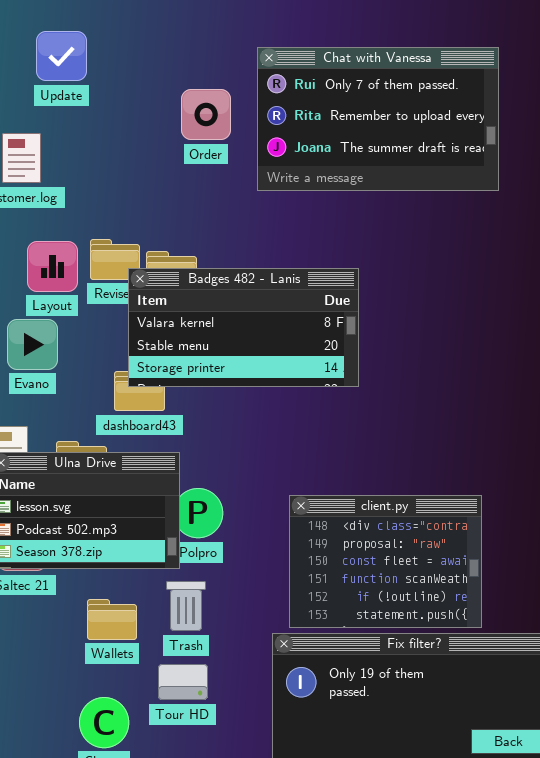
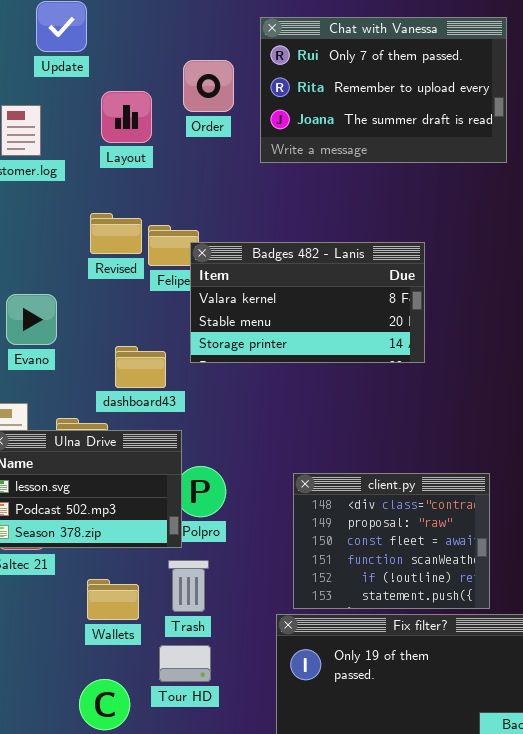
Layout: [27,241,78,292] -> [101,91,152,143], moved
Badges 482 - Lanis: [128,268,359,387] -> [190,242,425,363], moved

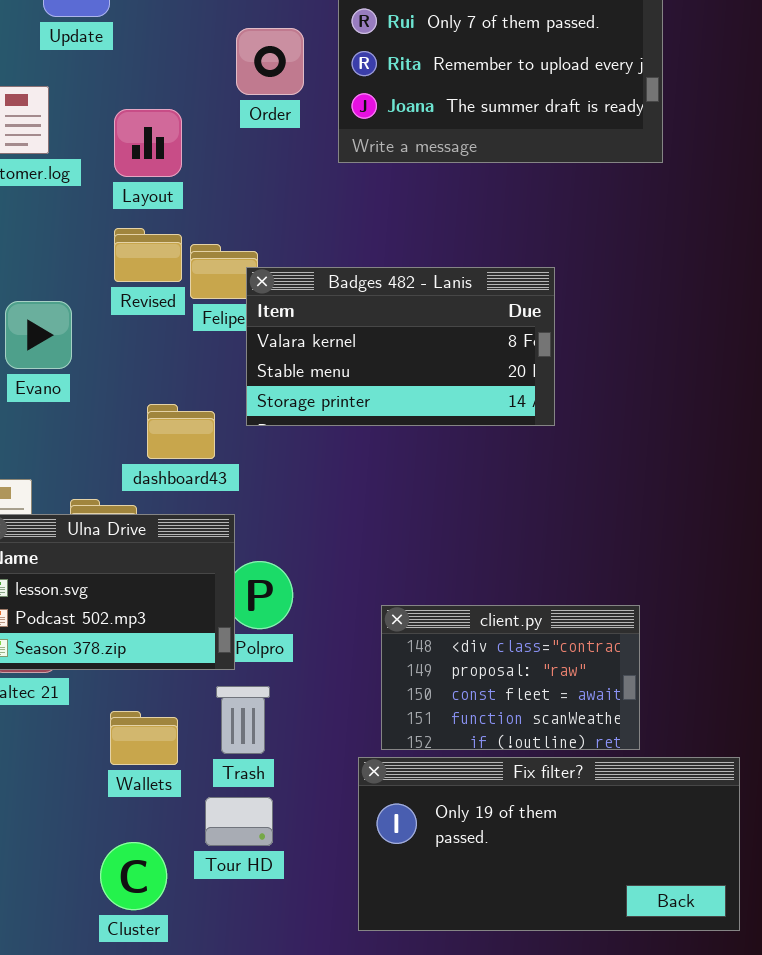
Layout: [101,91,152,143] -> [114,109,182,177], moved
Evano: [6,294,57,345] -> [5,301,72,369], moved
client.py: [293,473,490,609] -> [381,605,640,750], resized

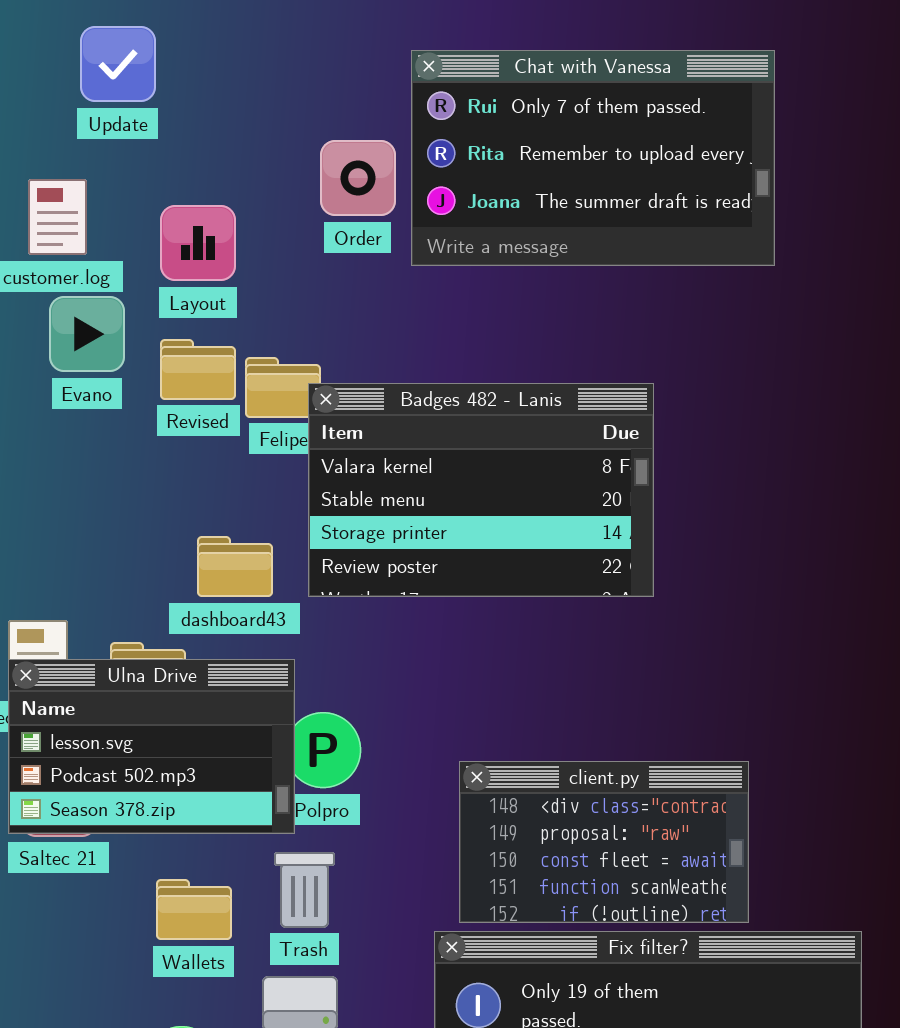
Order: [236,28,304,95] -> [320,140,396,216], moved
Badges 482 - Lanis: [246,267,555,426] -> [308,383,654,597], resized
Evano: [5,301,72,369] -> [49,296,125,372], moved

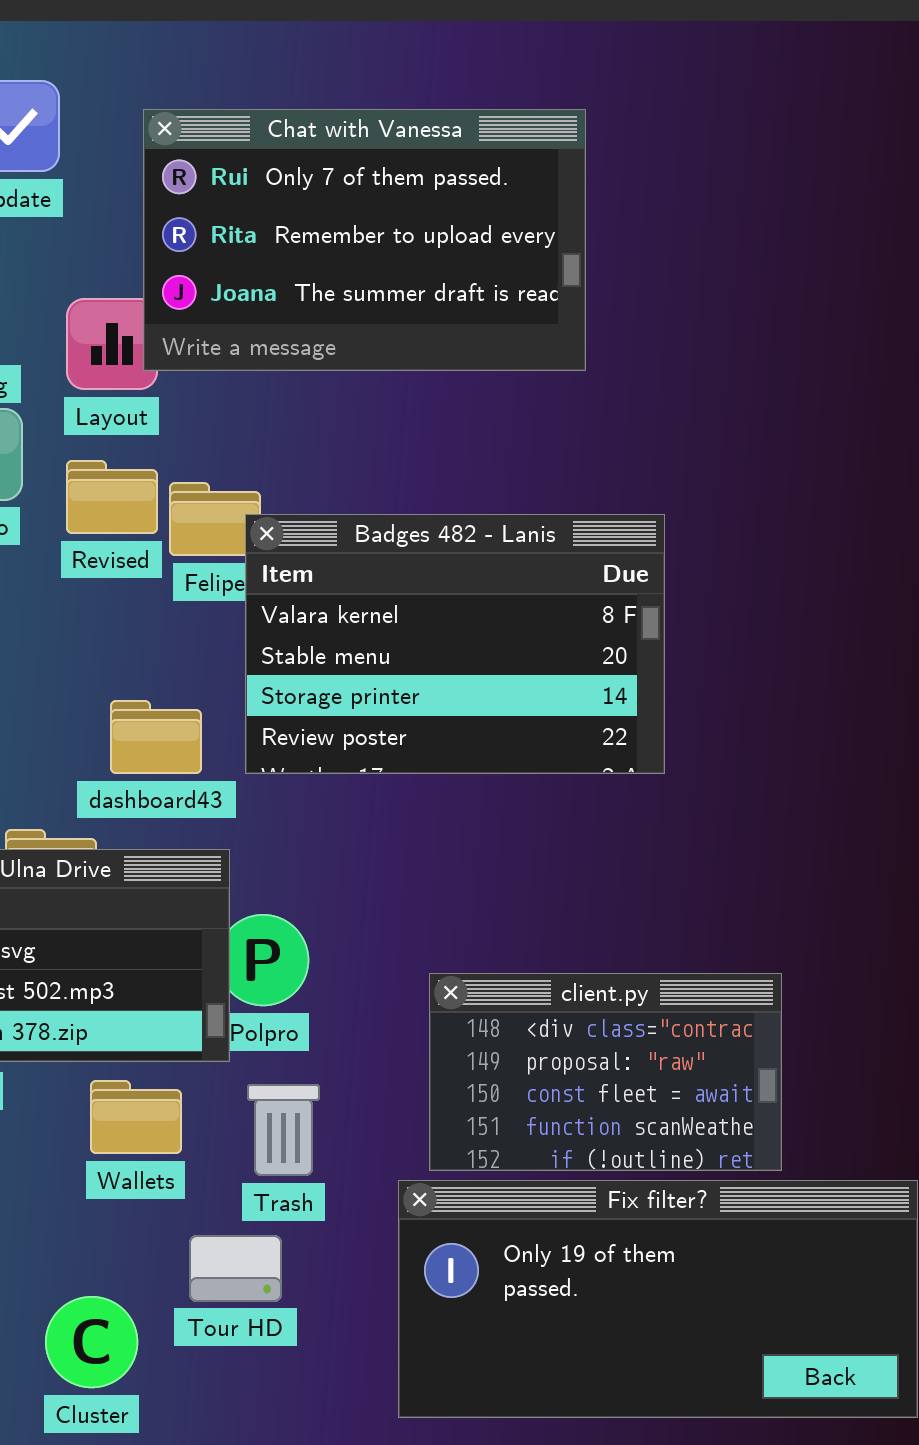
Chat with Vanessa: [411,50,775,266] -> [143,109,586,371], moved
Trash: [274,852,335,928] -> [247,1084,320,1176], moved
Wallets: [156,879,232,940] -> [90,1080,182,1154], moved

